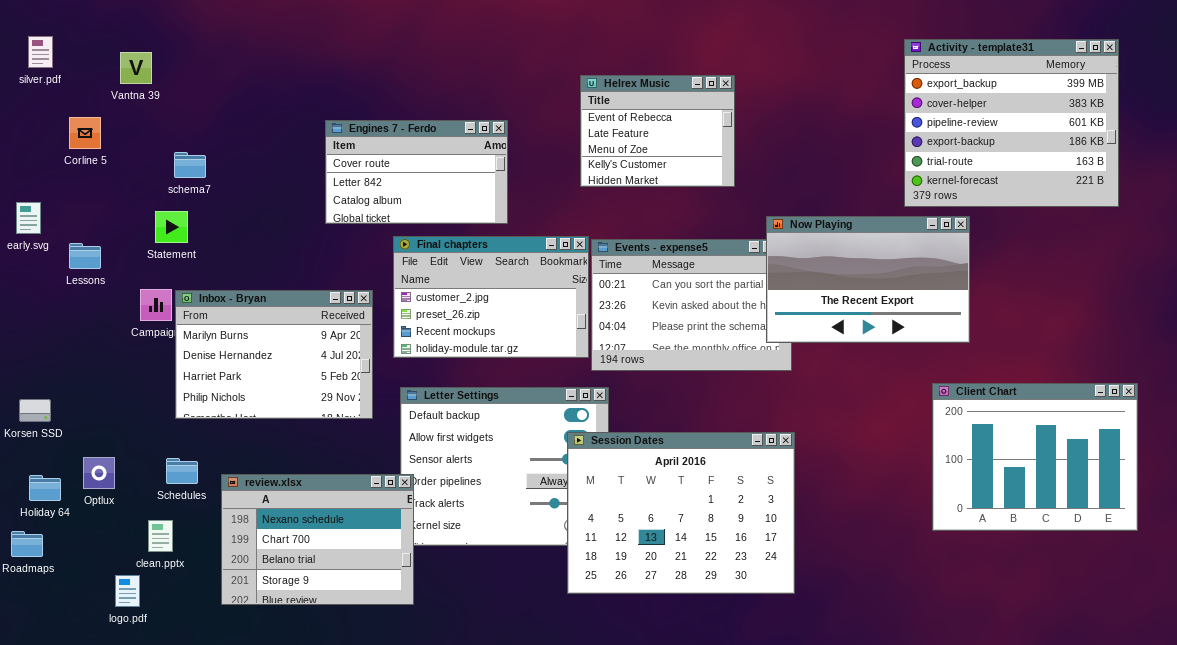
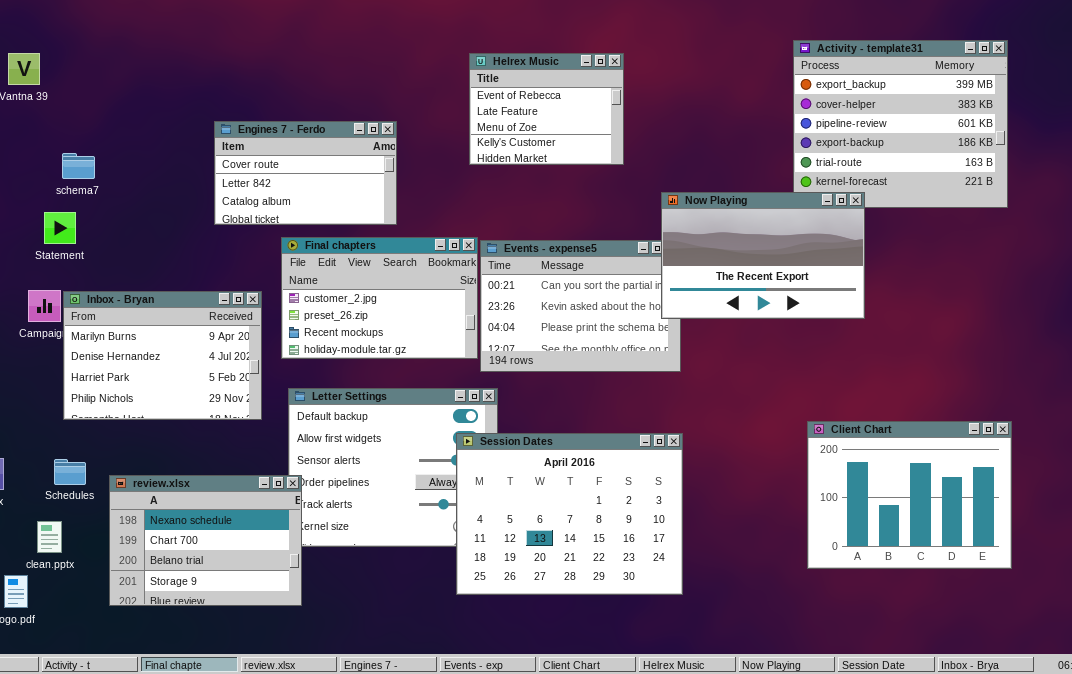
Helrex Music: [580,75,735,187] -> [469,53,624,165], moved
Now Playing: [766,216,970,343] -> [661,192,865,319], moved
Client Chart: [932,383,1138,531] -> [807,421,1012,569], moved

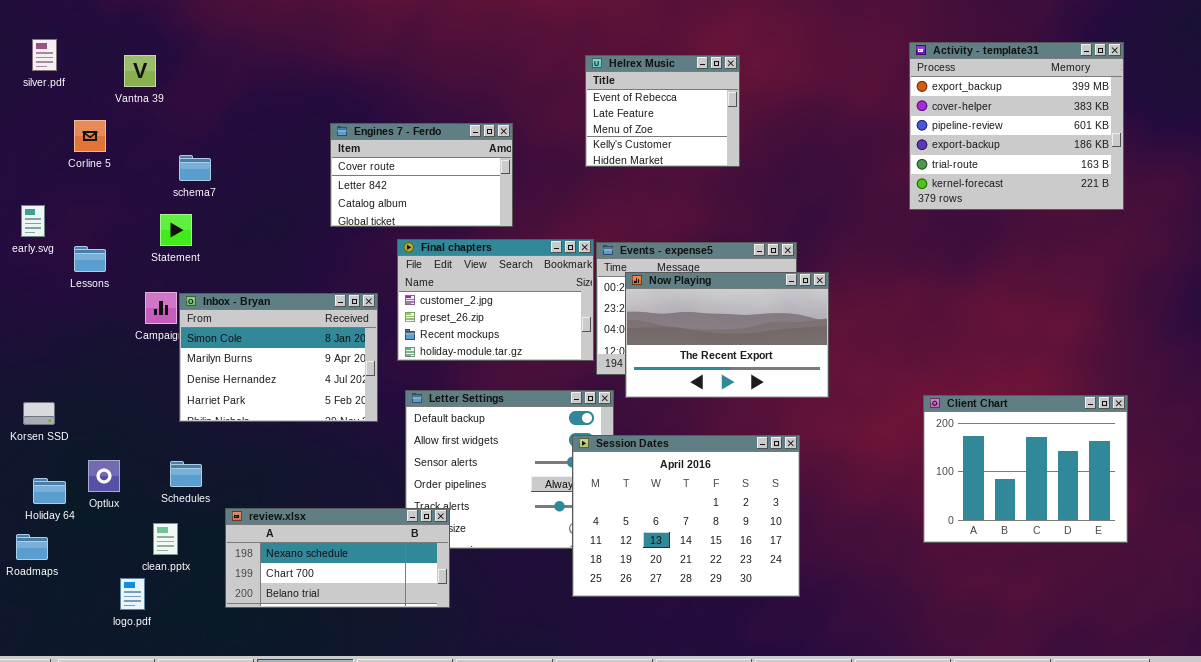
Now Playing: [661,192,865,319] -> [625,272,829,398], moved
Inbox - Bryan: [63,291,262,420] -> [179,293,378,422], scrolled up 1 row
Client Chart: [807,421,1012,569] -> [923,395,1128,543], moved
review.xlsx: [109,475,302,606] -> [225,508,450,608], resized

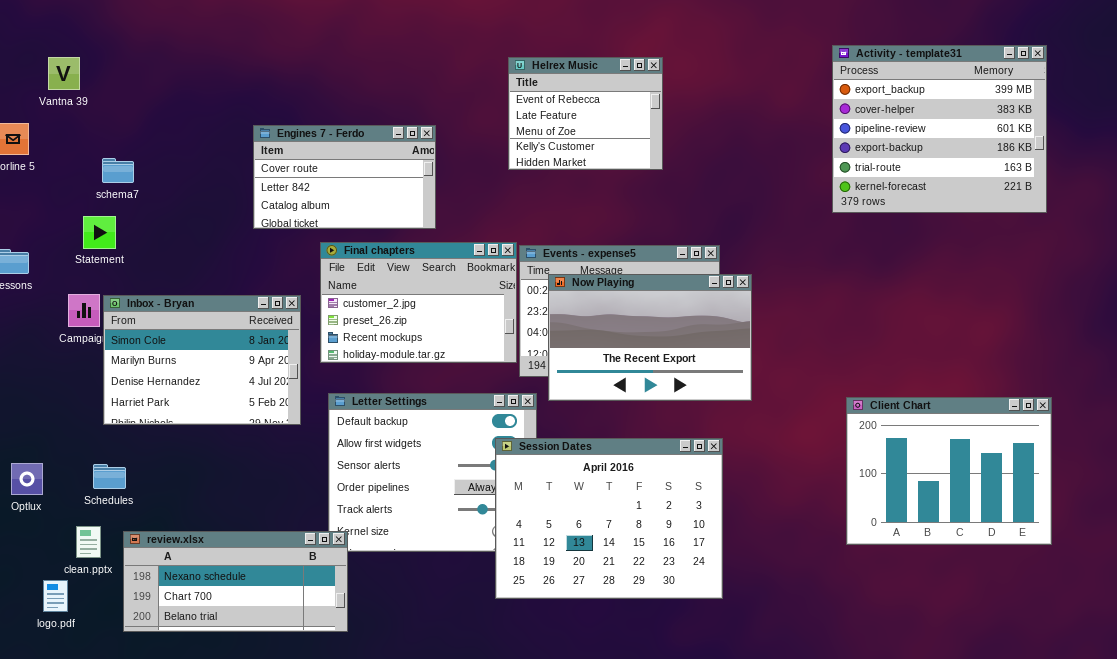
review.xlsx: [225,508,450,608] -> [123,531,348,632], moved

